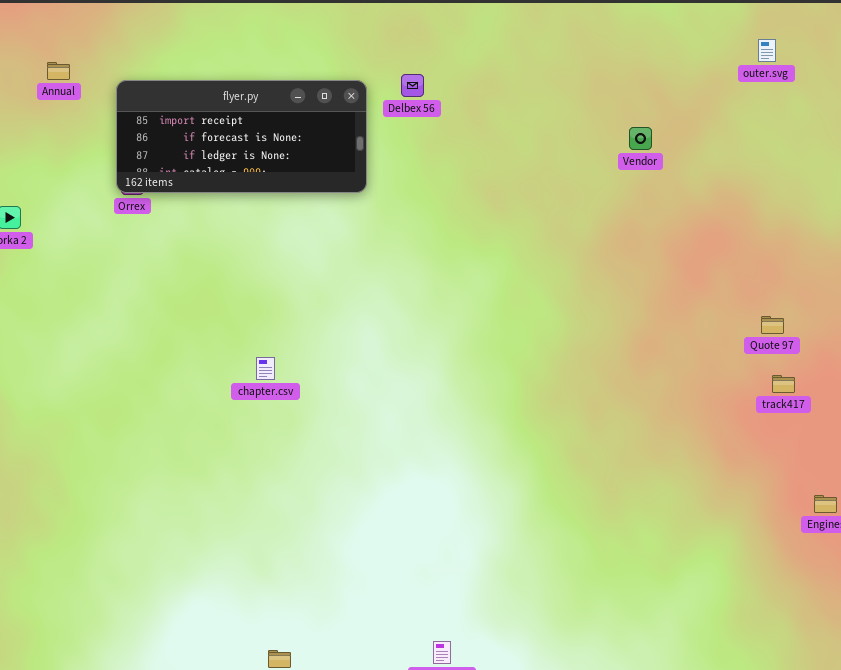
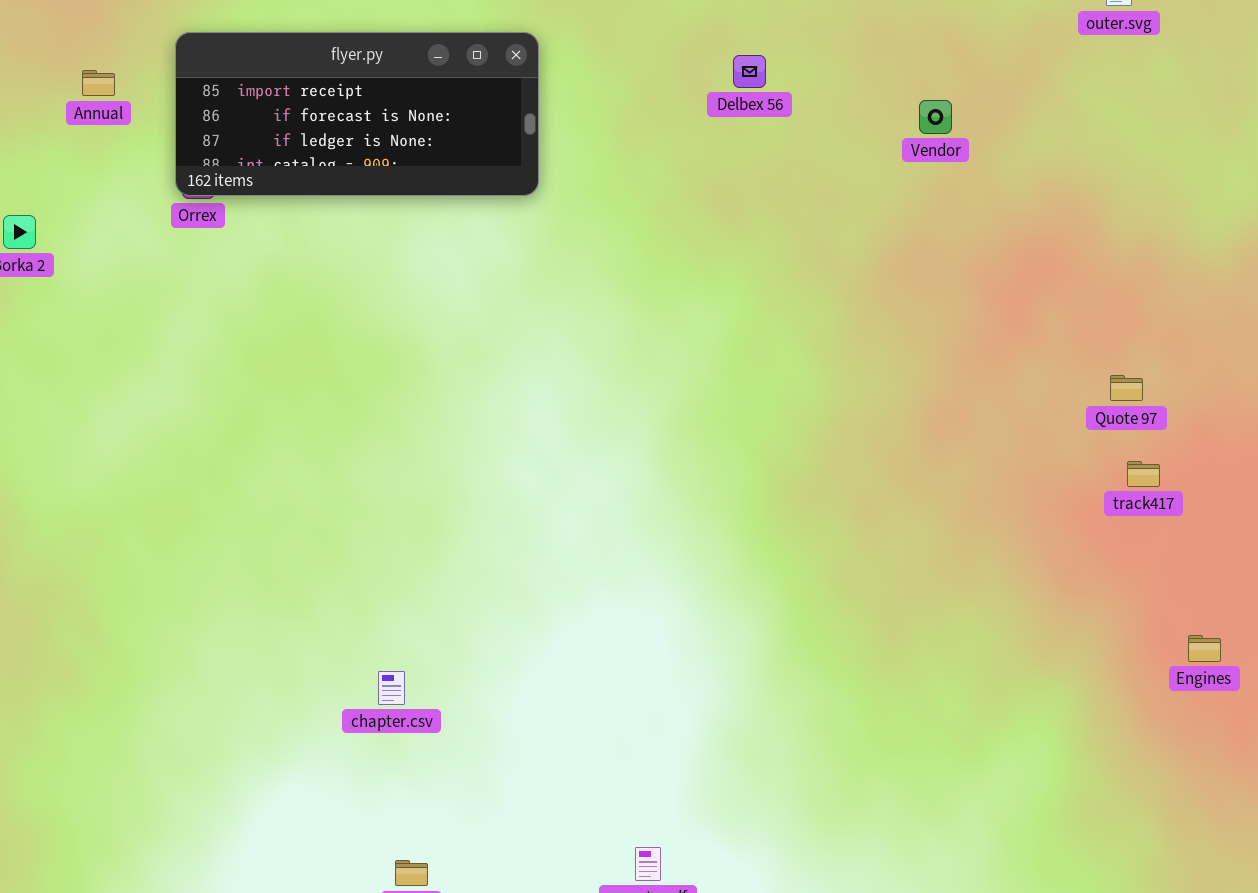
Annual: [47,62,70,80] -> [82,70,115,96], moved
Delbex 56: [401,74,424,97] -> [733,55,766,88], moved
chapter.csv: [256,357,275,380] -> [378,671,405,705], moved

